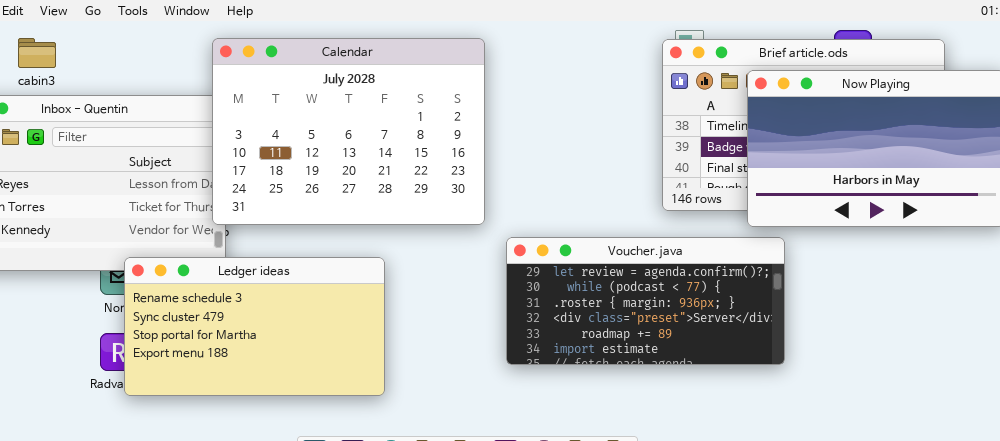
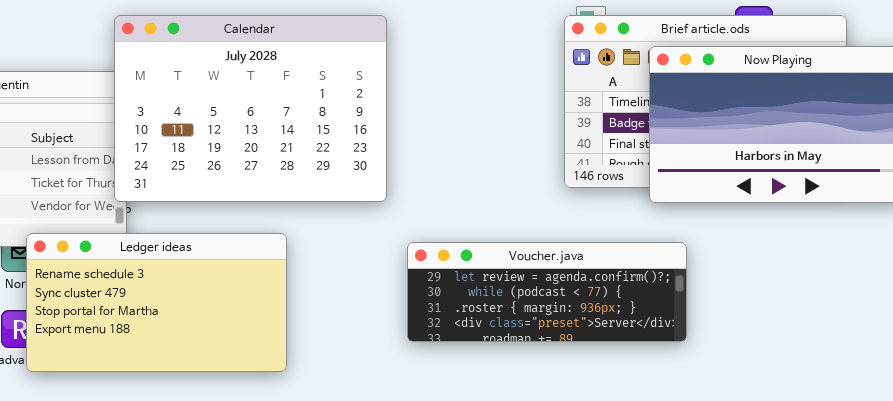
Voucher.java: [506,237,785,365] -> [407,242,687,342], resized

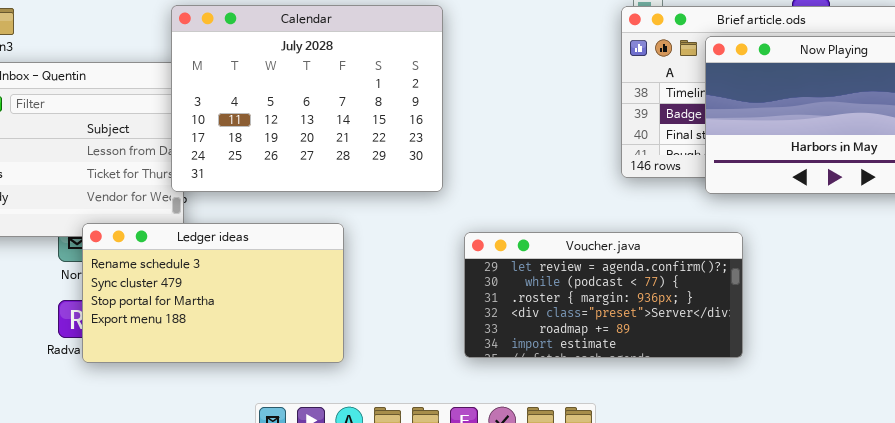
Voucher.java: [407,242,687,342] -> [464,232,743,358], resized

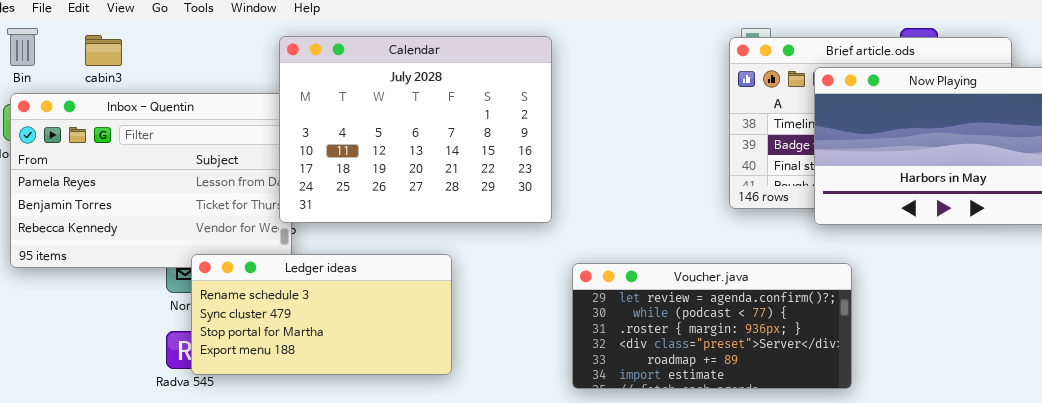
Ledger ideas: [82,223,344,363] -> [191,254,452,375], resized

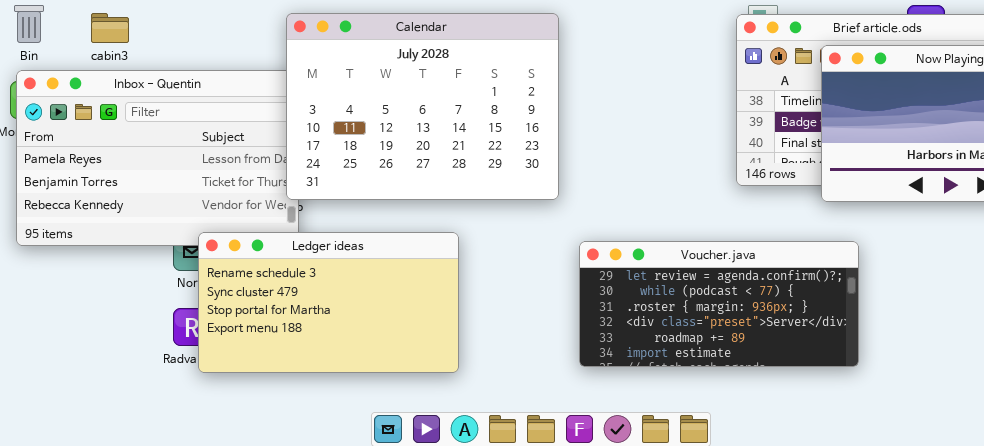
Ledger ideas: [191,254,452,375] -> [198,232,459,373], resized

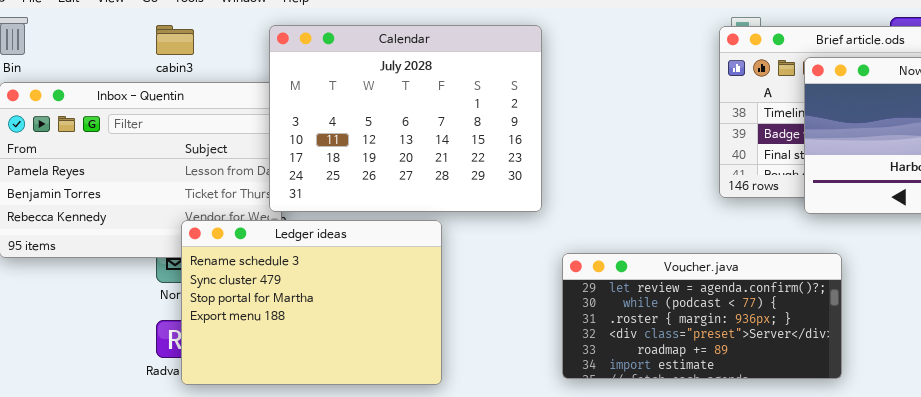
cabin3: [91,13,129,43] -> [156,25,194,55], moved
Ledger ideas: [198,232,459,373] -> [181,220,442,385], resized

